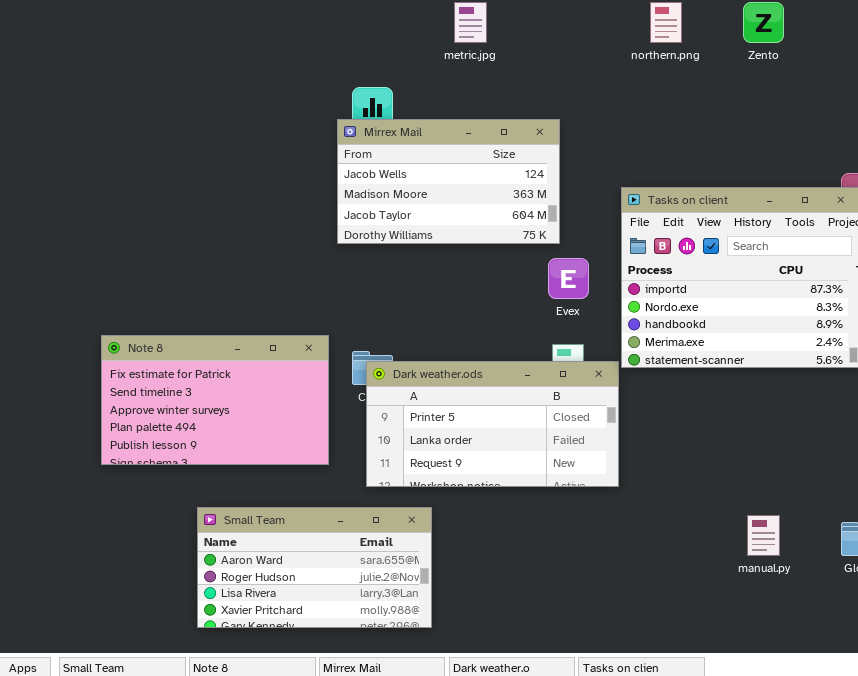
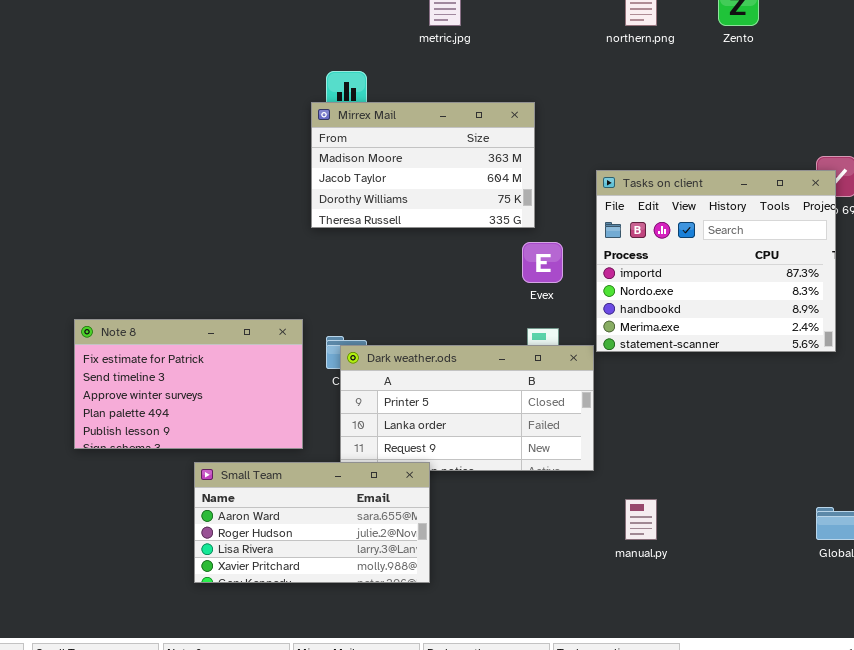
Mirrex Mail: [337,119,560,244] -> [311,102,535,228], scrolled down 1 row
Small Team: [197,507,432,628] -> [194,462,430,583], moved
manual.py: [747,515,780,556] -> [625,499,657,540], moved

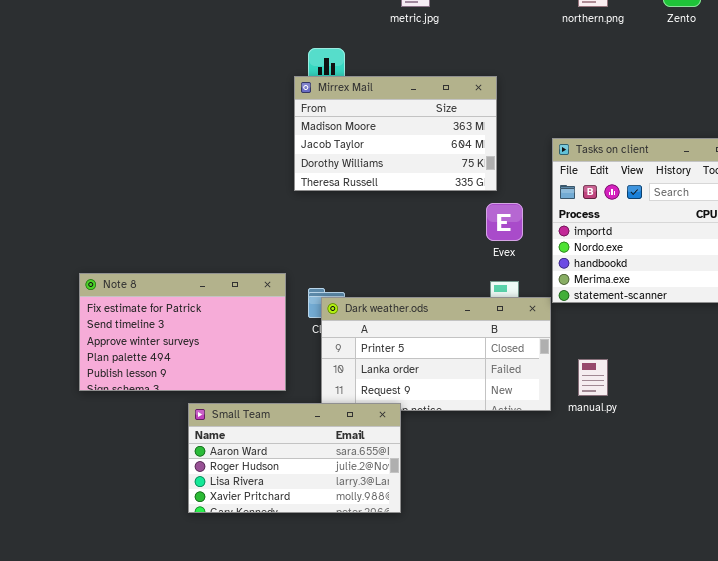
manual.py: [625,499,657,540] -> [578,359,608,396], moved

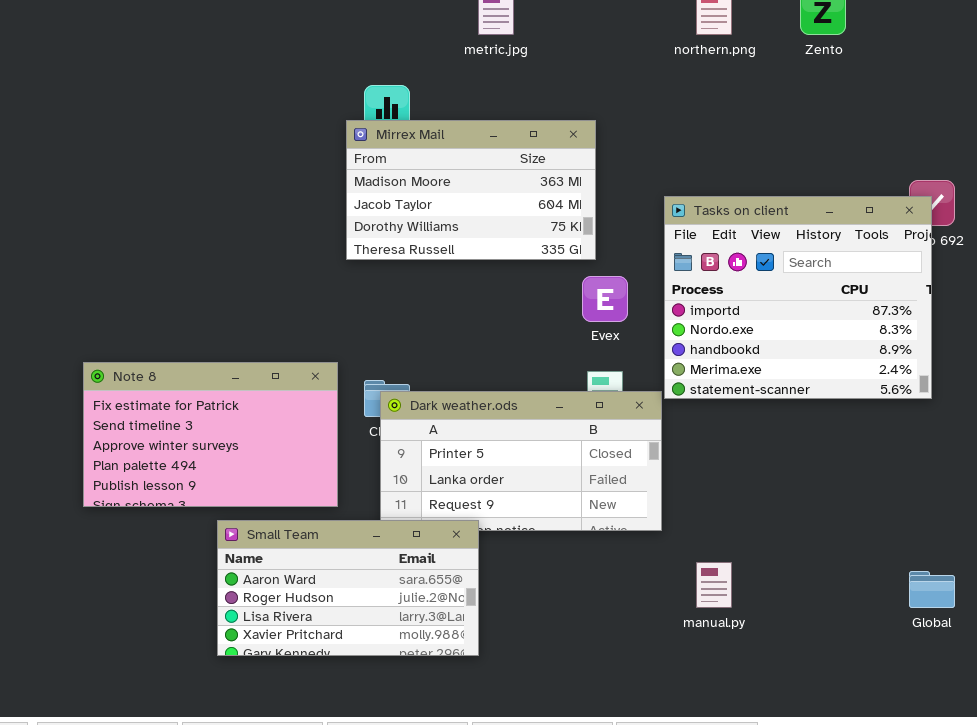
manual.py: [578,359,608,396] -> [696,562,732,608], moved

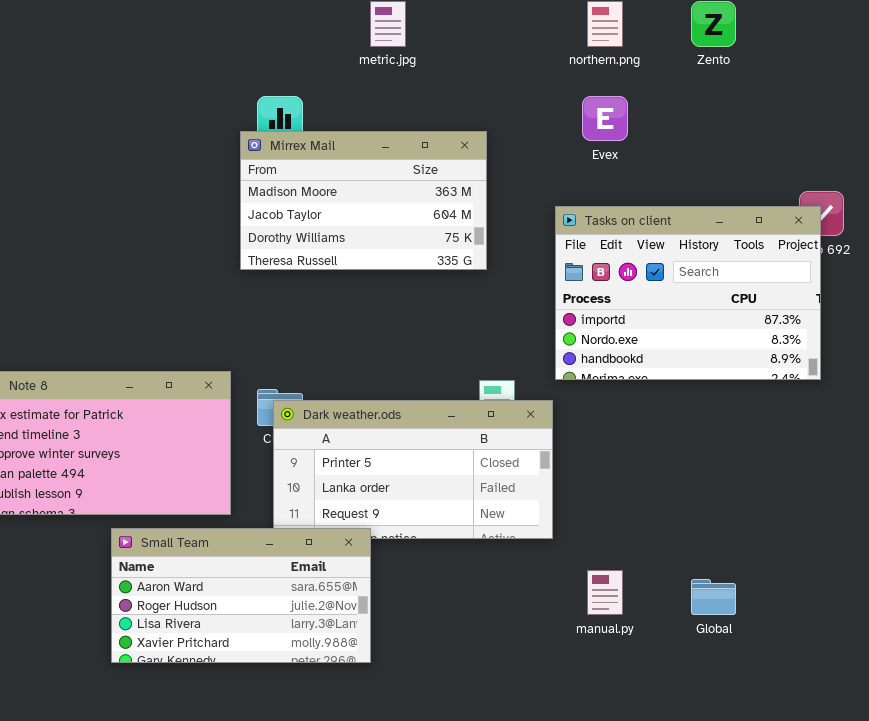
Tasks on client: [664,196,932,399] -> [555,206,821,380], resized
Evex: [582,276,628,322] -> [582,96,628,141], moved
Global: [909,571,955,608] -> [691,579,736,615], moved

